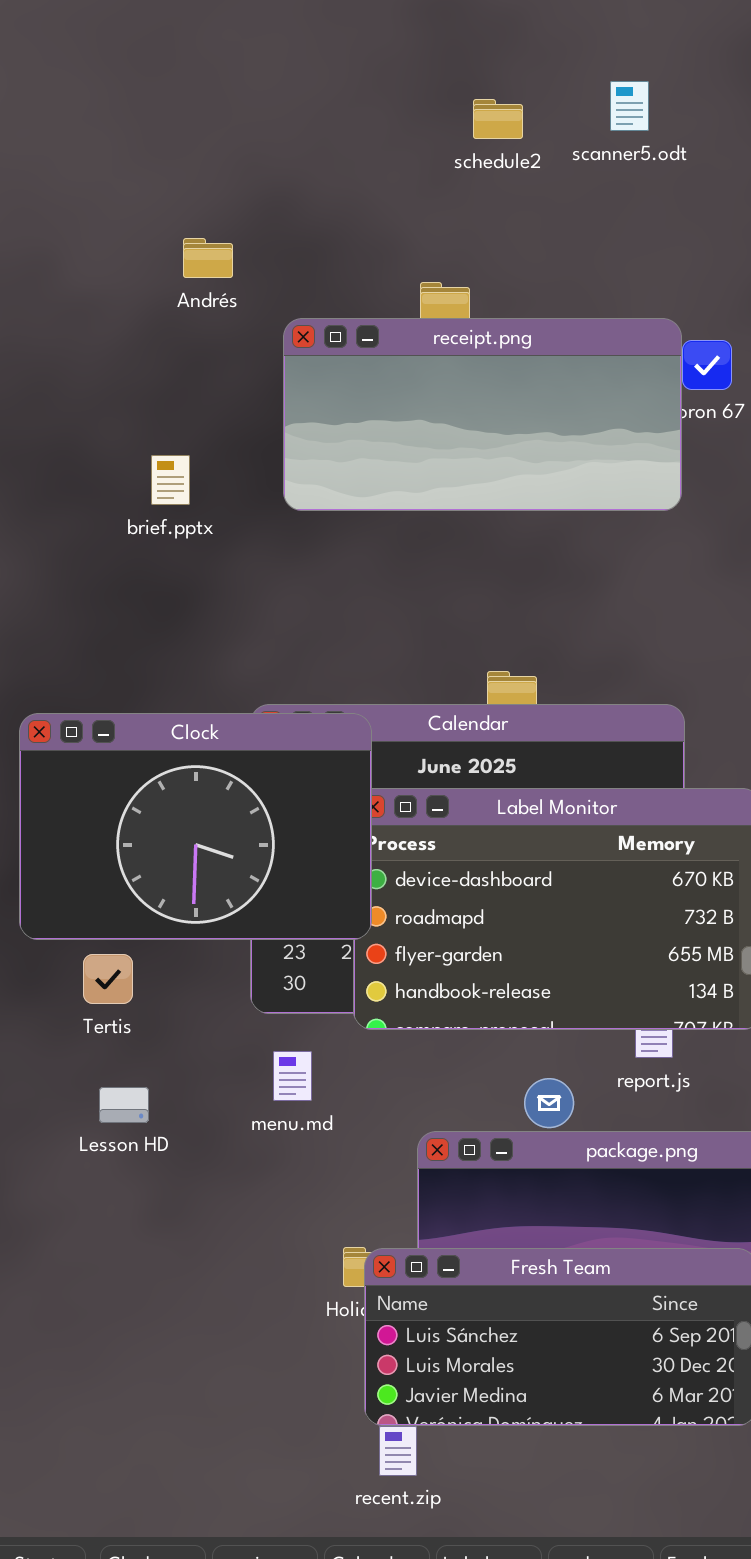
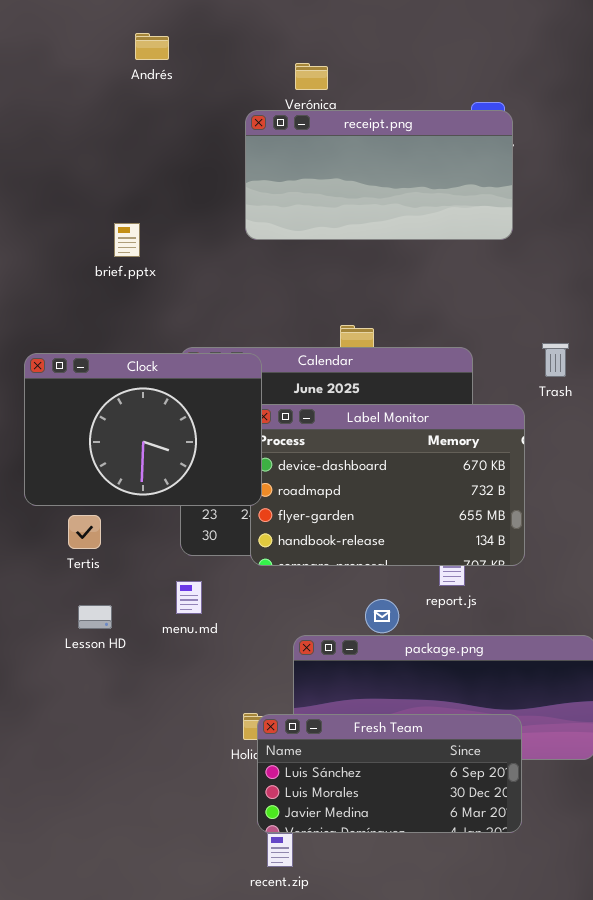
receipt.png: [283,318,682,511] -> [245,110,513,240], moved
brief.pptx: [151,455,190,505] -> [114,223,140,257], moved
menu.md: [273,1051,312,1101] -> [176,581,202,614], moved

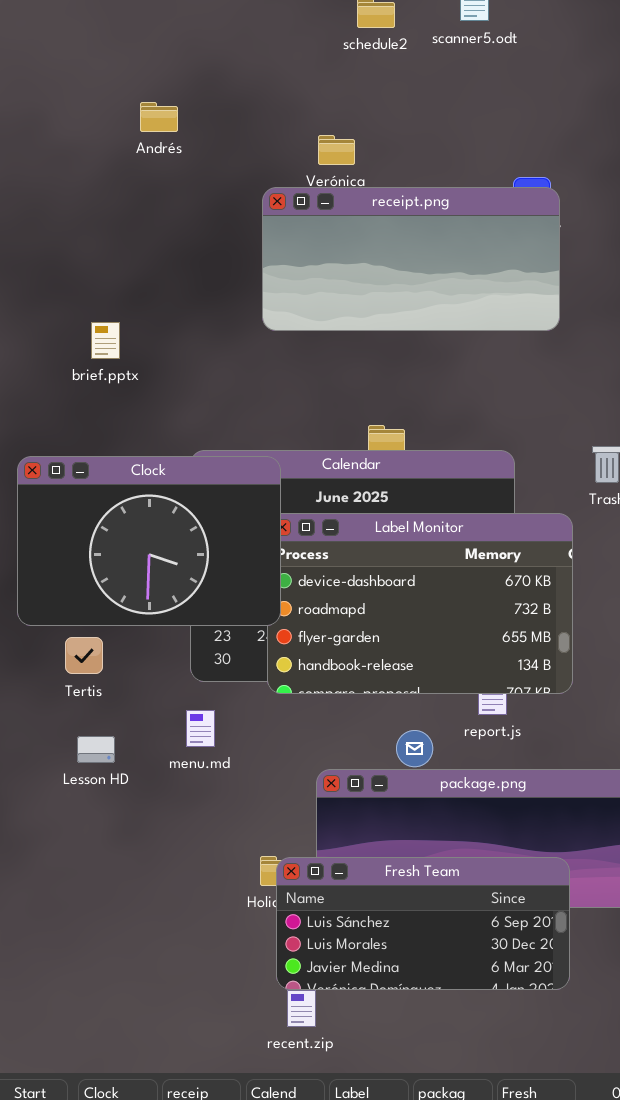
brief.pptx: [114,223,140,257] -> [91,322,120,359], moved

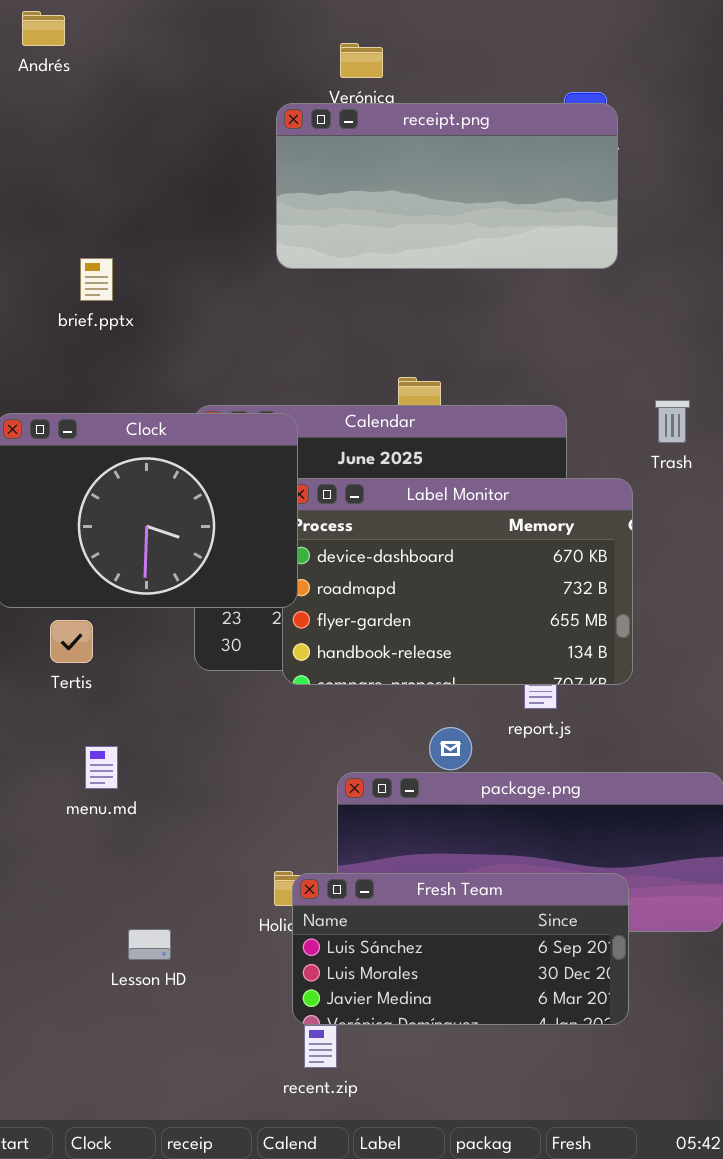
Andrés: [140,102,178,132] -> [22,11,65,46], moved
menu.md: [186,710,215,747] -> [85,746,118,789], moved
Lesson HD: [77,736,115,763] -> [128,929,171,960], moved

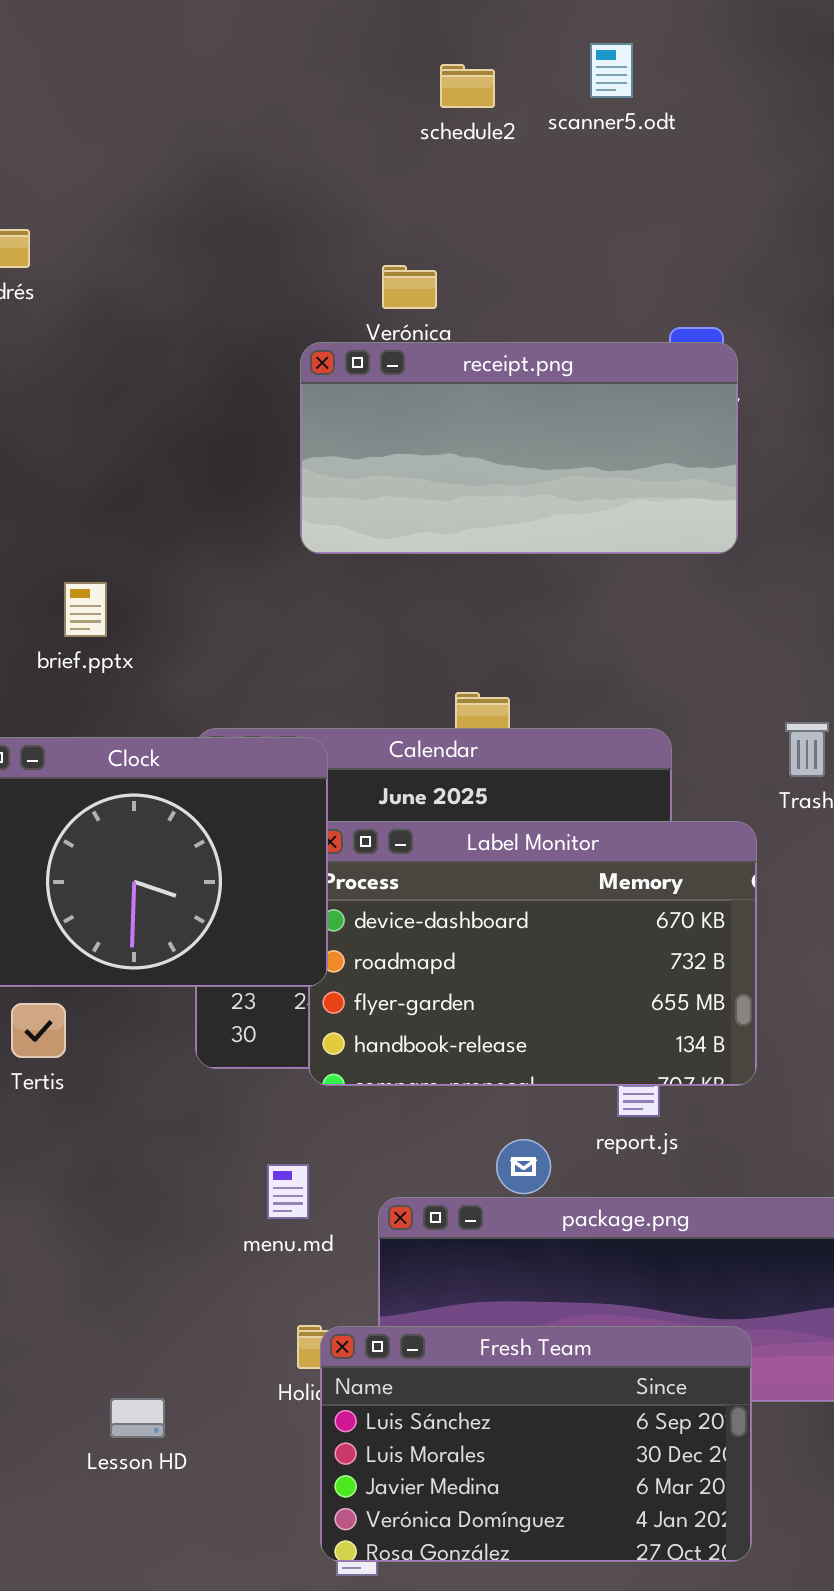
brief.pptx: [80,258,113,301] -> [64,582,107,637], moved
menu.md: [85,746,118,789] -> [267,1164,309,1219], moved
Fresh Team: [292,873,629,1025] -> [320,1326,752,1562], resized

